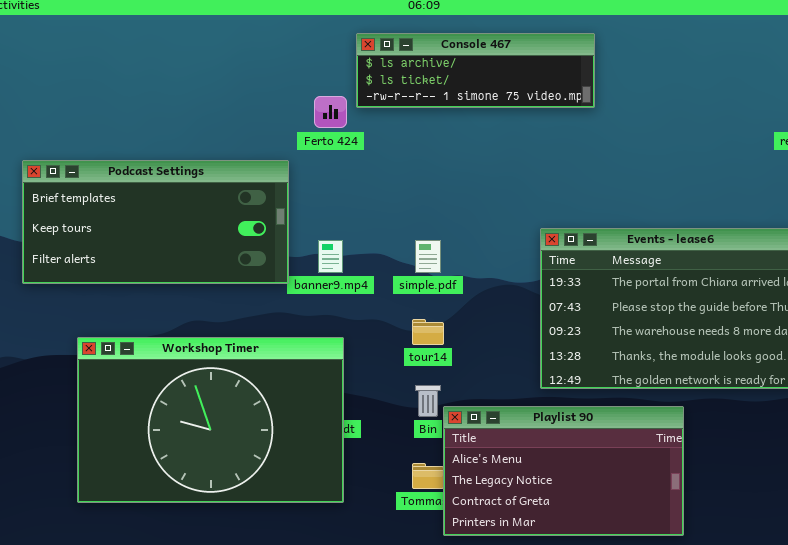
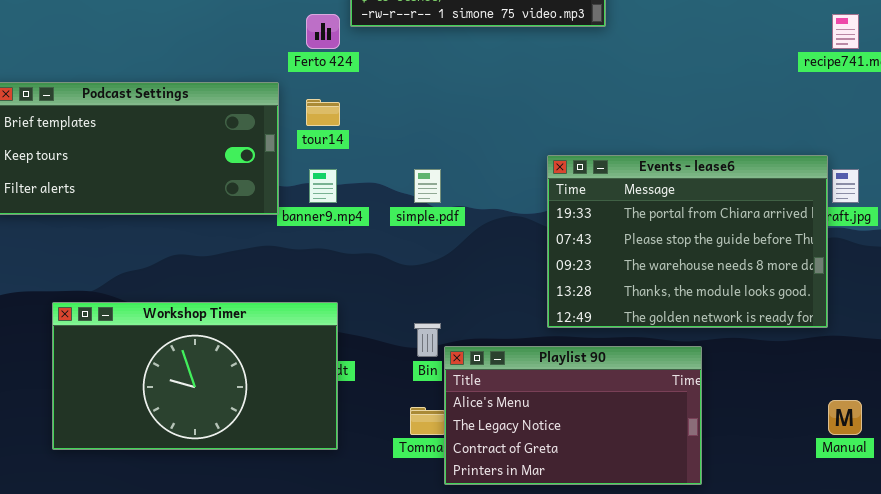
tour14: [412,319,444,345] -> [306,99,340,126], moved
Workshop Timer: [77,337,344,503] -> [52,302,338,450], resized

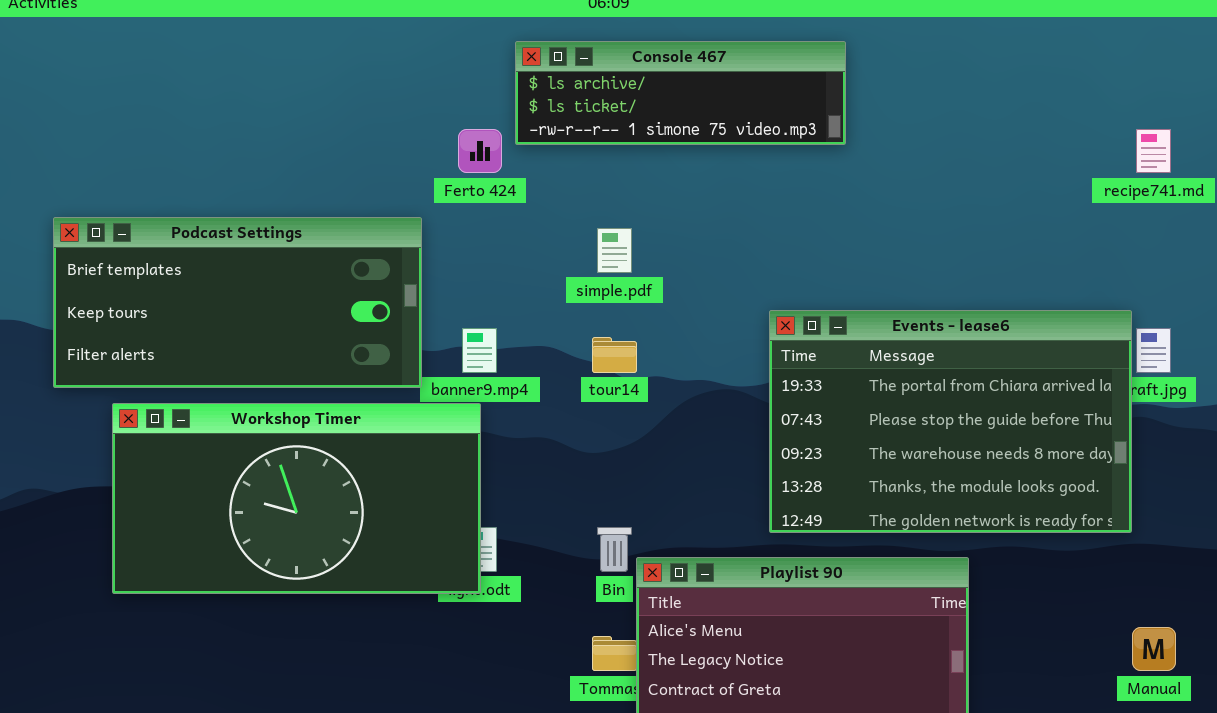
tour14: [306,99,340,126] -> [592,337,637,373], moved
simple.pdf: [414,169,441,203] -> [597,228,632,273], moved
Workshop Timer: [52,302,338,450] -> [112,403,481,594], moved

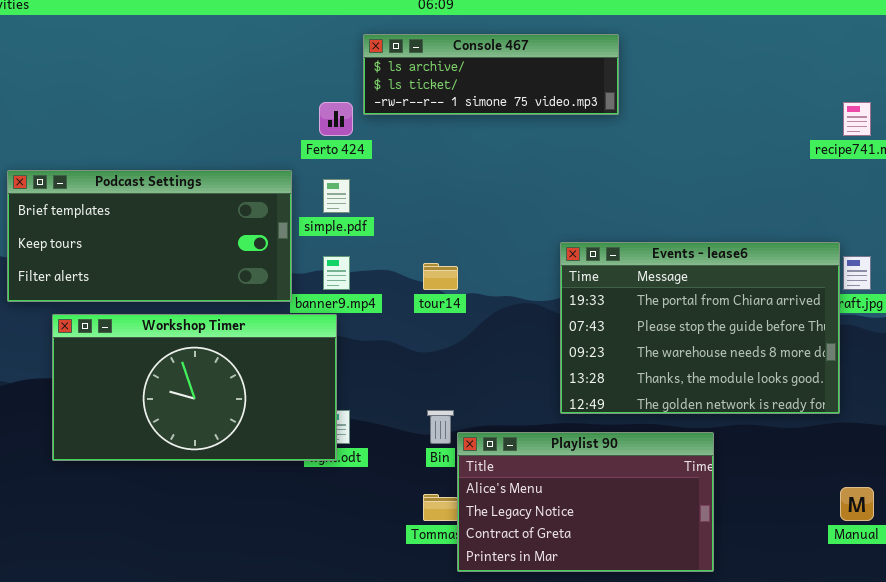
simple.pdf: [597,228,632,273] -> [323,179,350,213], moved

